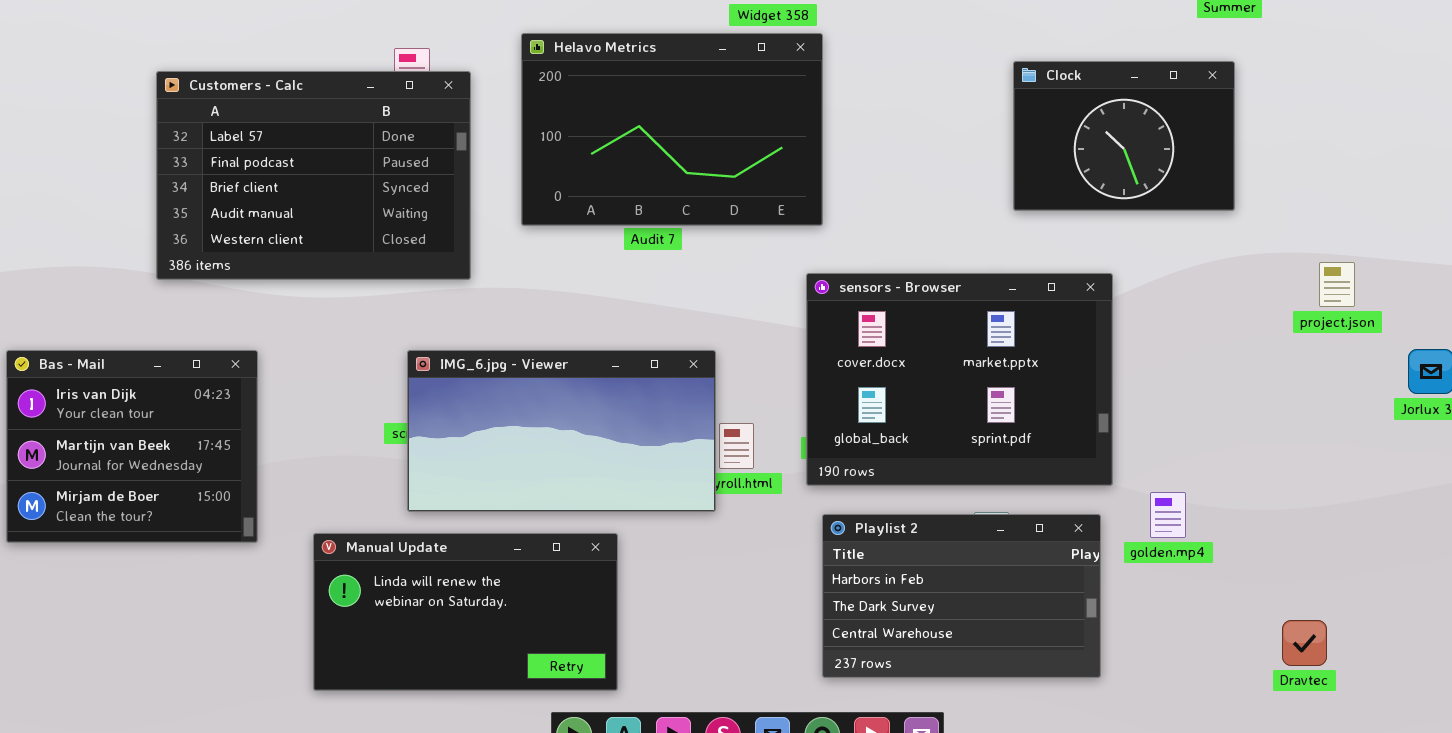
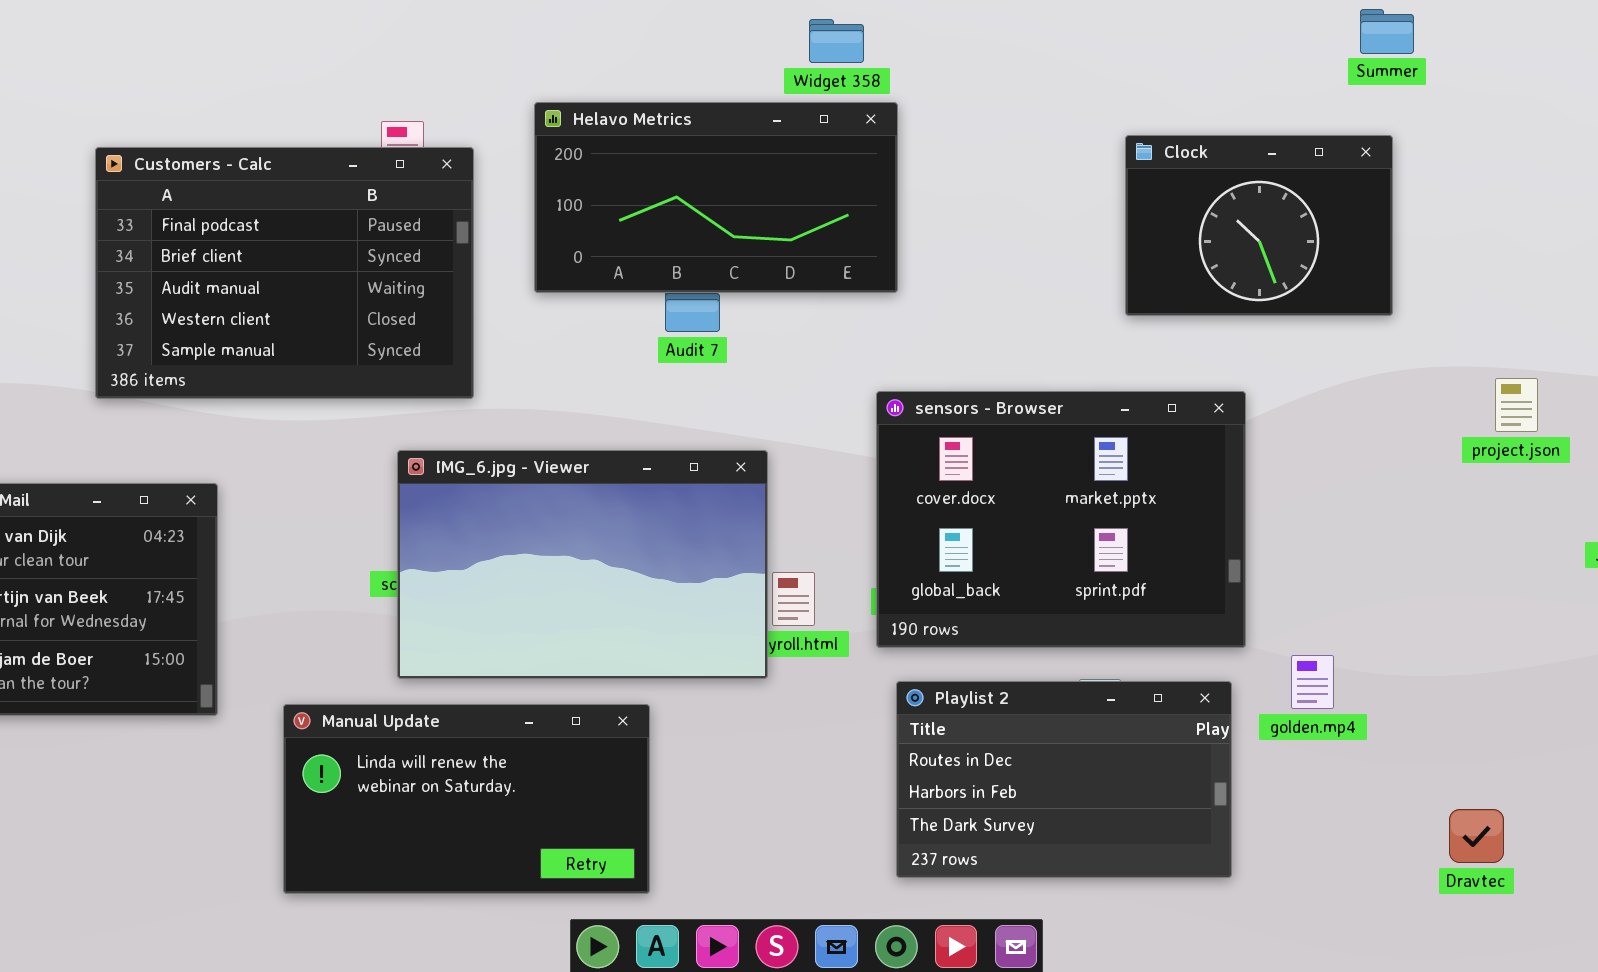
Helavo Metrics: [521,33,823,226] -> [534,102,898,293], resized
Customers - Calc: [156,71,471,280] -> [95,147,474,399], scrolled down 1 row
IMG_6.jpg - Viewer: [407,350,716,512] -> [397,450,768,679], resized
Playlist 2: [822,514,1101,678] -> [896,681,1232,878], scrolled up 1 row

